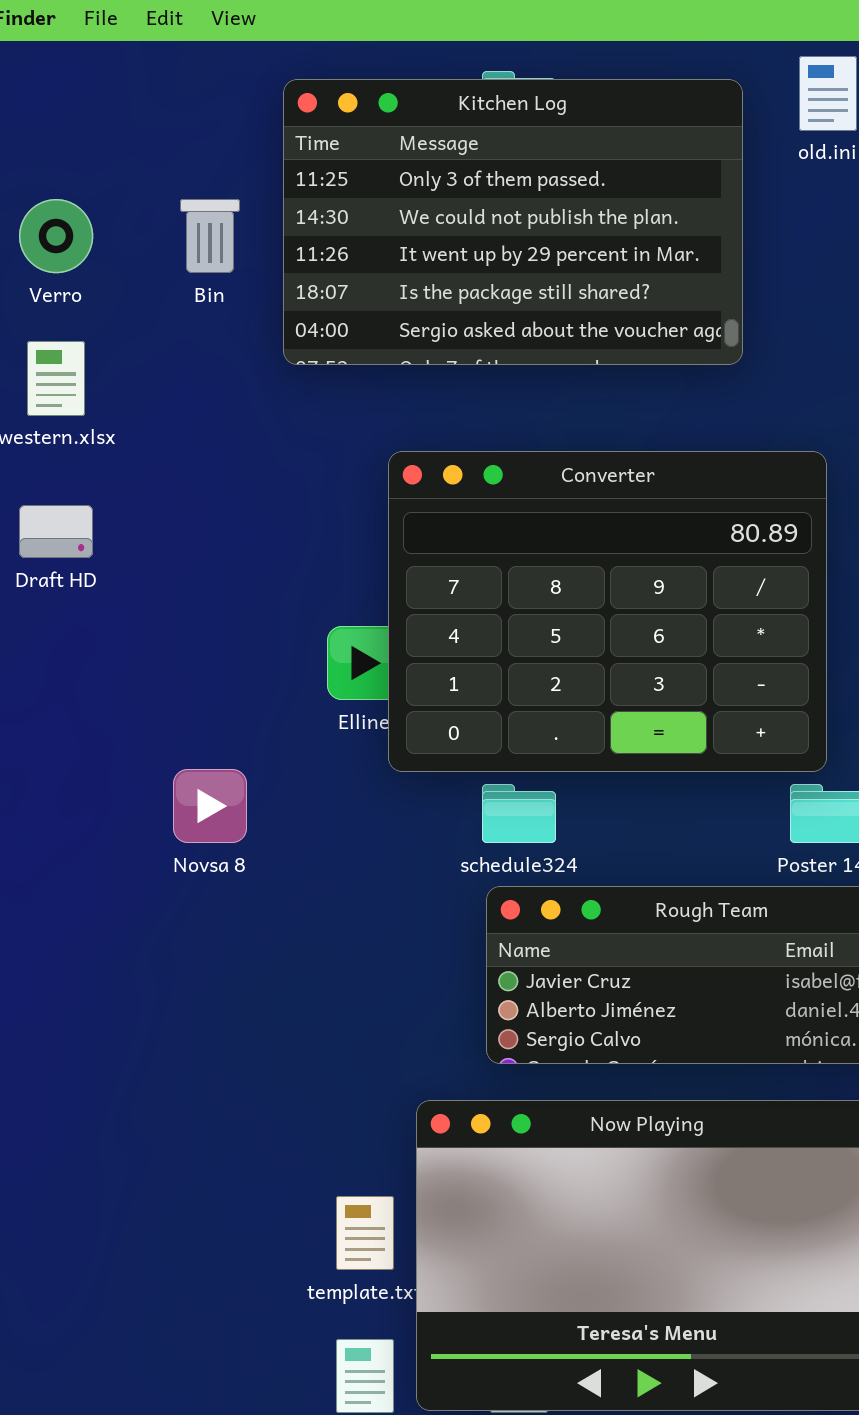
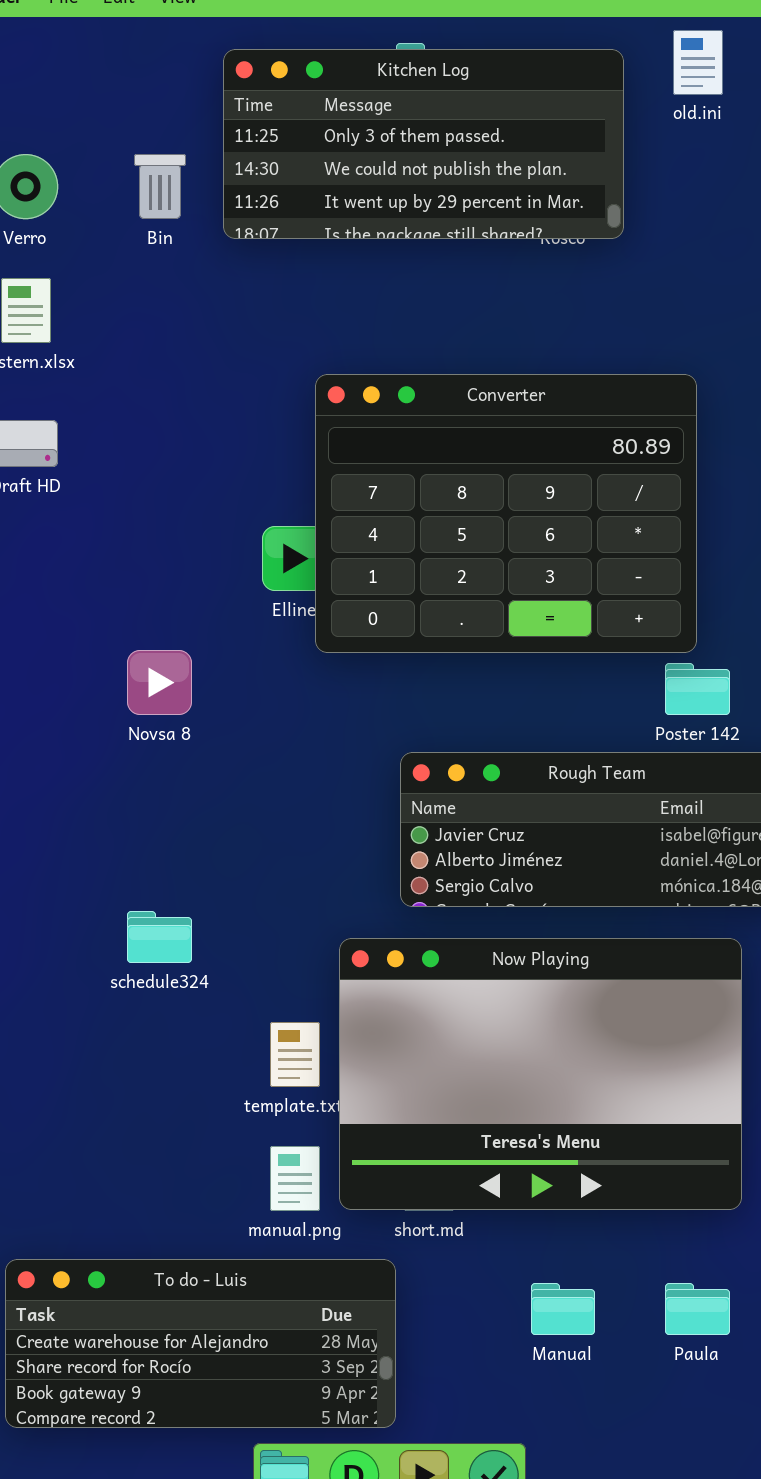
Kitchen Log: [283,79,743,365] -> [223,49,624,239], resized
schedule324: [482,784,556,843] -> [127,911,192,963], moved

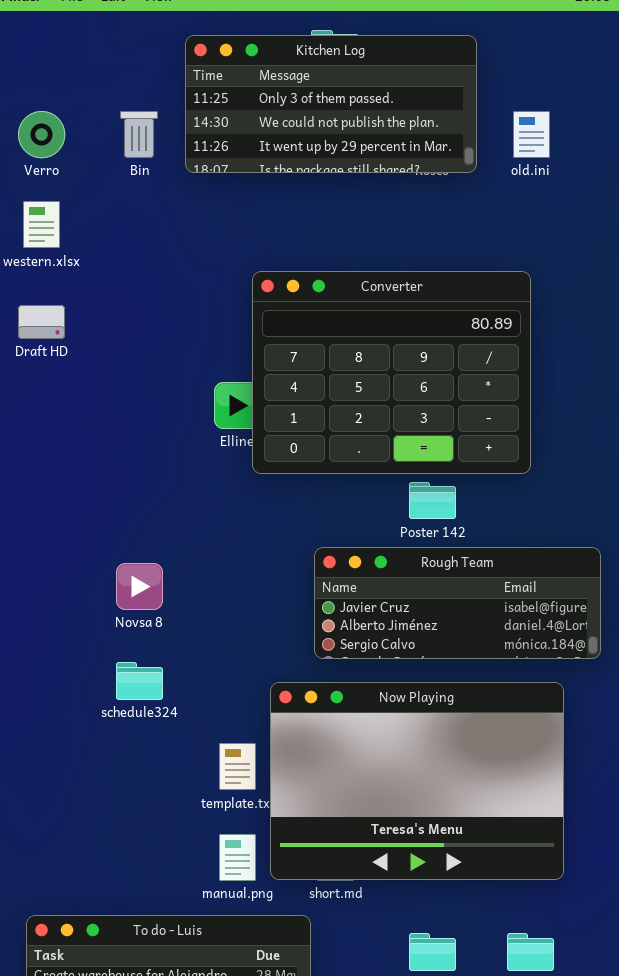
old.ini: [673,30,723,95] -> [513,111,550,158], moved
Novsa 8: [127,650,192,715] -> [116,563,163,610], moved
Poster 142: [665,663,730,715] -> [409,482,456,519], moved

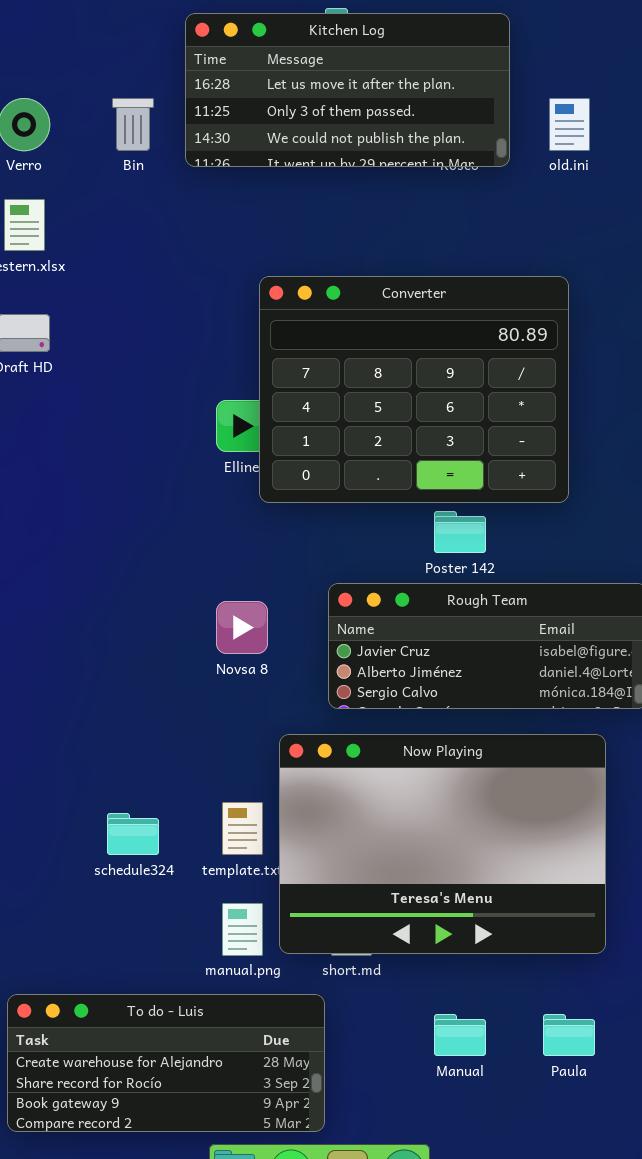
Kitchen Log: [185,35,477,173] -> [185,13,510,167], scrolled up 1 row
Novsa 8: [116,563,163,610] -> [216,601,268,654], moved
schedule324: [116,662,163,700] -> [107,813,159,855], moved

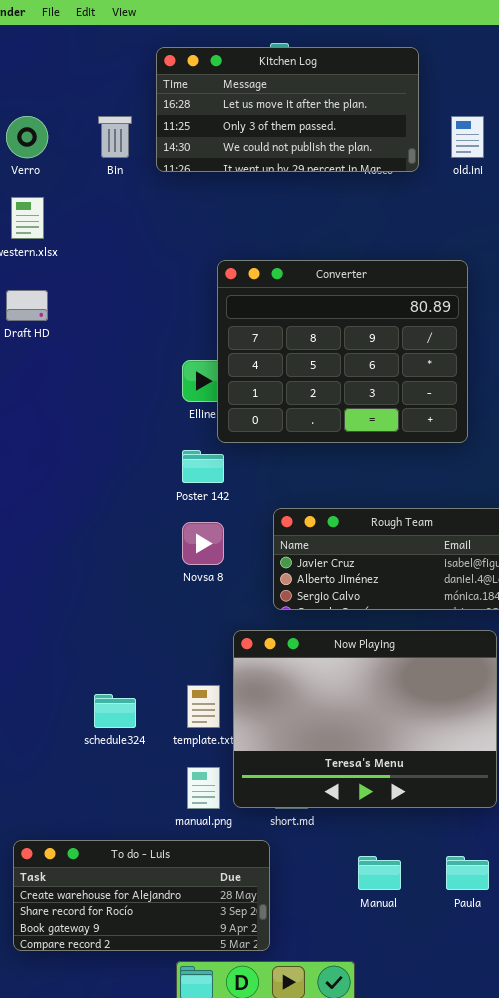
Poster 142: [434,511,486,553] -> [182,450,224,483], moved

